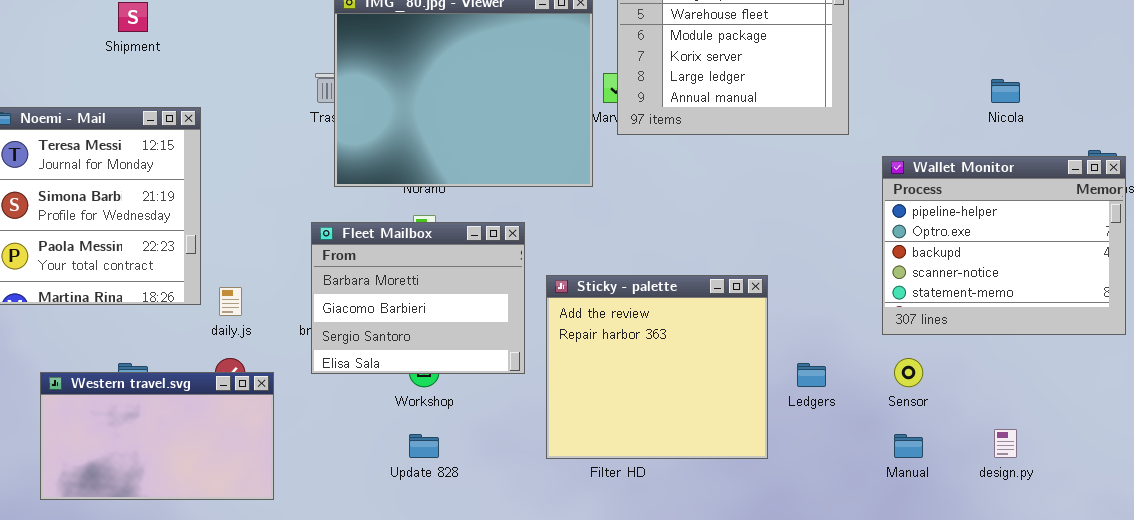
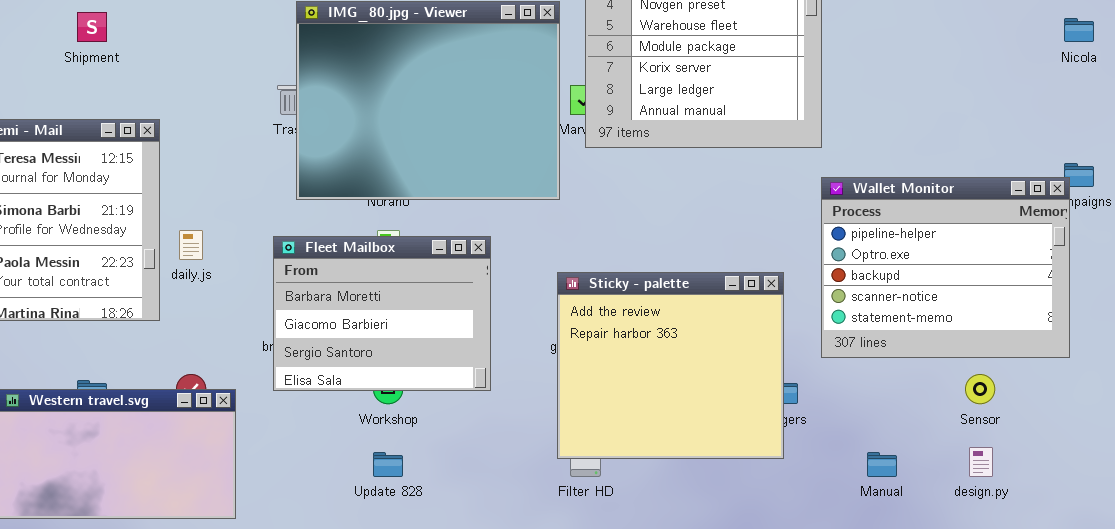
Nicola: [991,79,1020,103] -> [1064,18,1094,42], moved
Wallet Monitor: [882,156,1126,335] -> [821,177,1070,358], moved
Sticky - palette: [546,275,768,459] -> [557,272,784,459], moved
daily.js: [219,287,242,316] -> [179,230,203,260], moved
Sensor: [894,358,923,387] -> [965,374,995,404], moved

